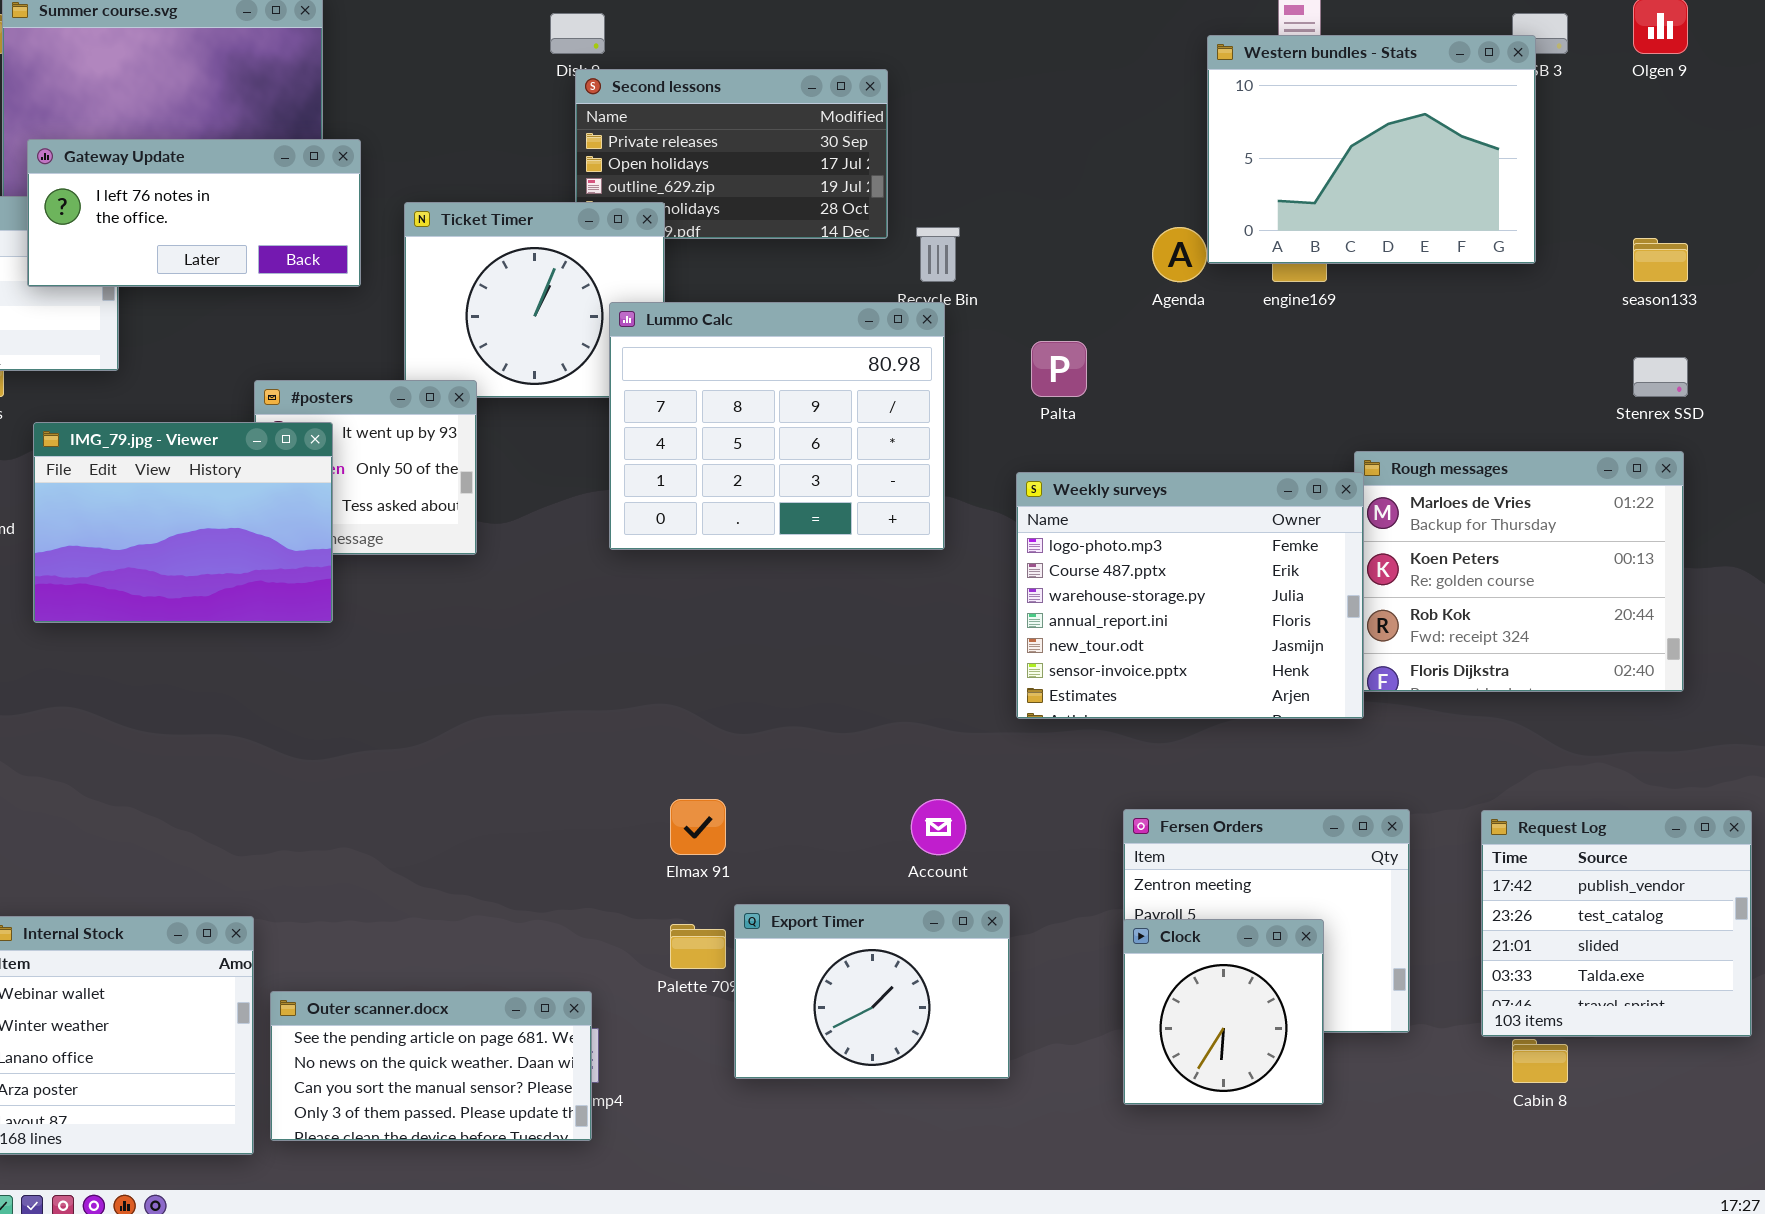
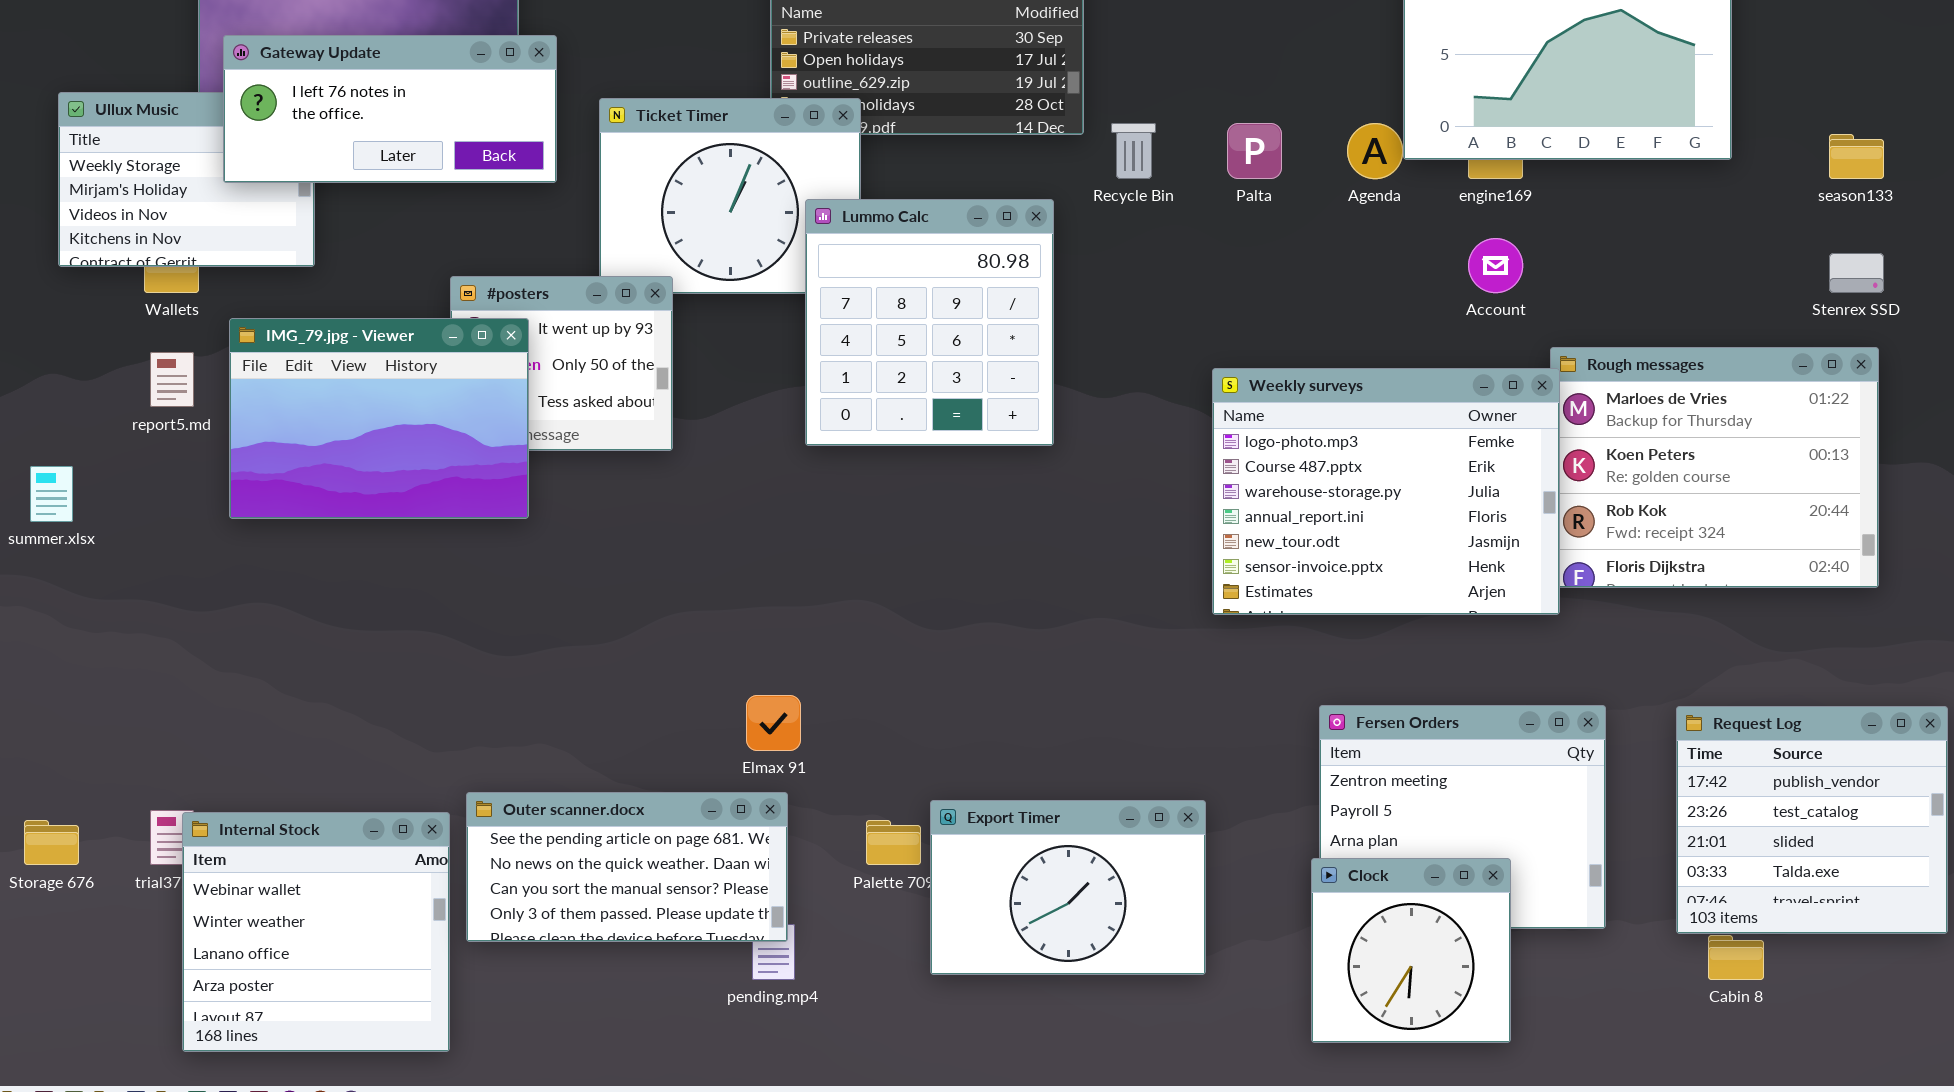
Lummo Calc: [609,302,945,550] -> [805,199,1054,446], resized
Palta: [1031,341,1087,397] -> [1227,123,1282,179], moved
Elmax 91: [670,799,726,855] -> [746,695,801,751], moved
Account: [911,799,966,855] -> [1468,238,1523,293], moved
Clock: [1123,919,1324,1105] -> [1311,858,1511,1043], moved
Outer scanner.docx: [270,991,592,1141] -> [466,792,788,942], moved

